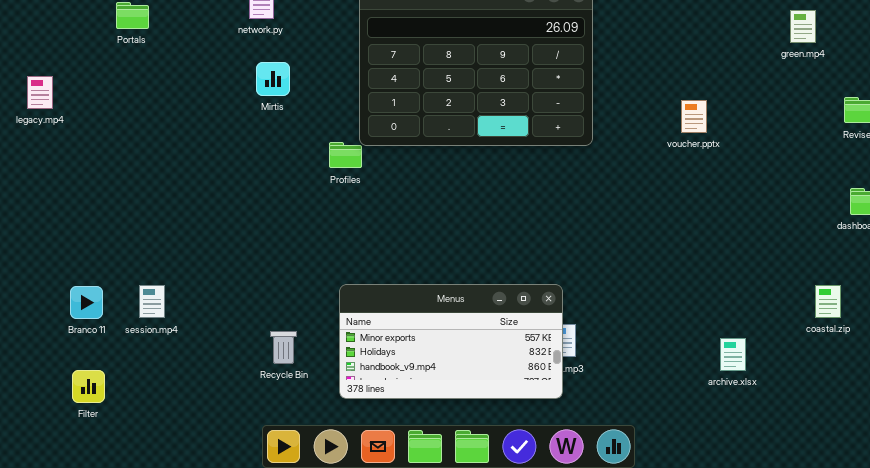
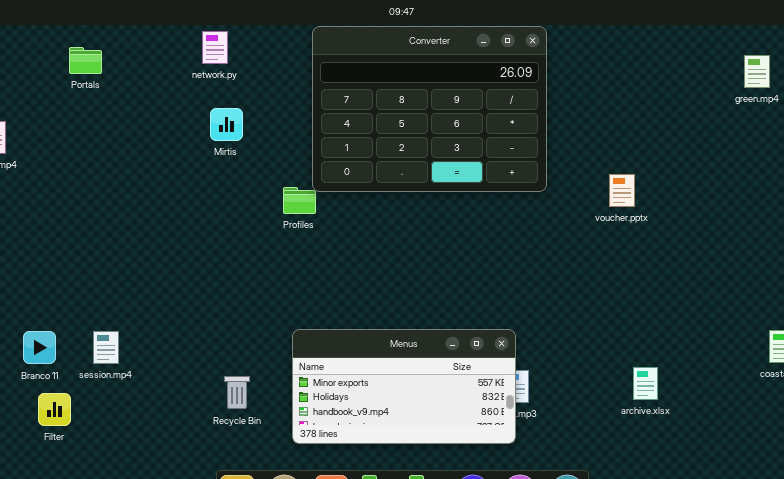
voucher.pptx: [681,100,707,133] -> [609,174,635,207], moved
archive.xlsx: [720,338,746,371] -> [633,367,658,400], moved
Filter: [72,370,105,403] -> [38,393,71,426], moved

